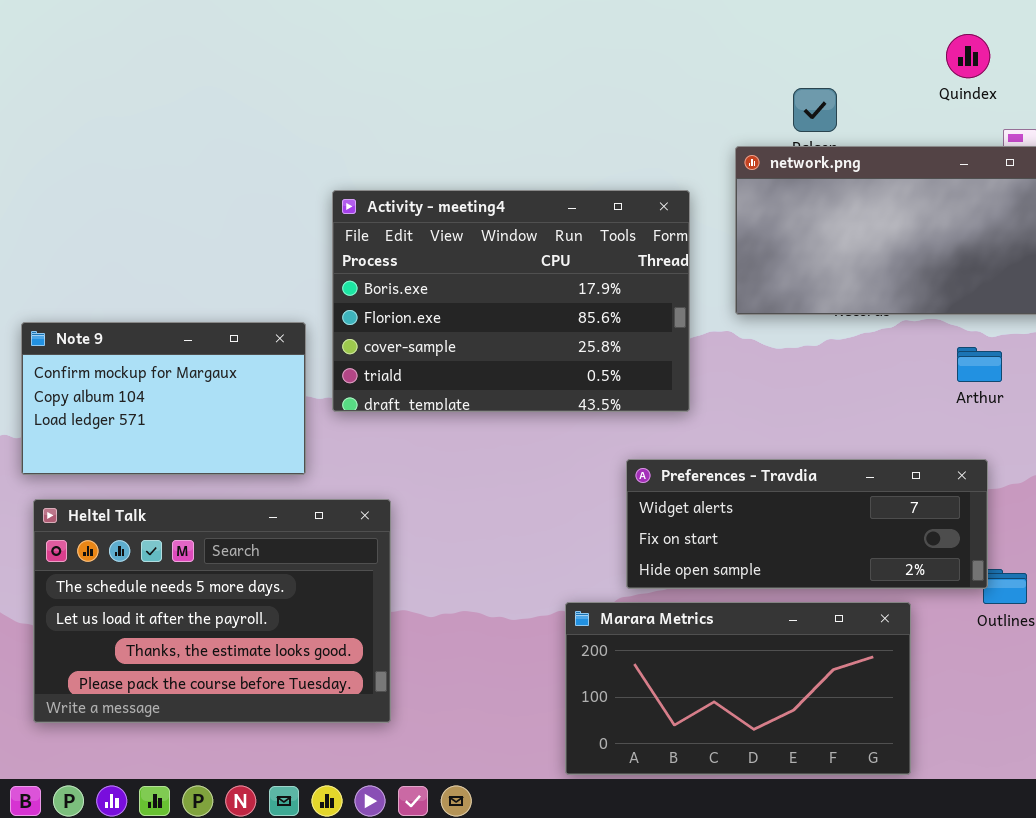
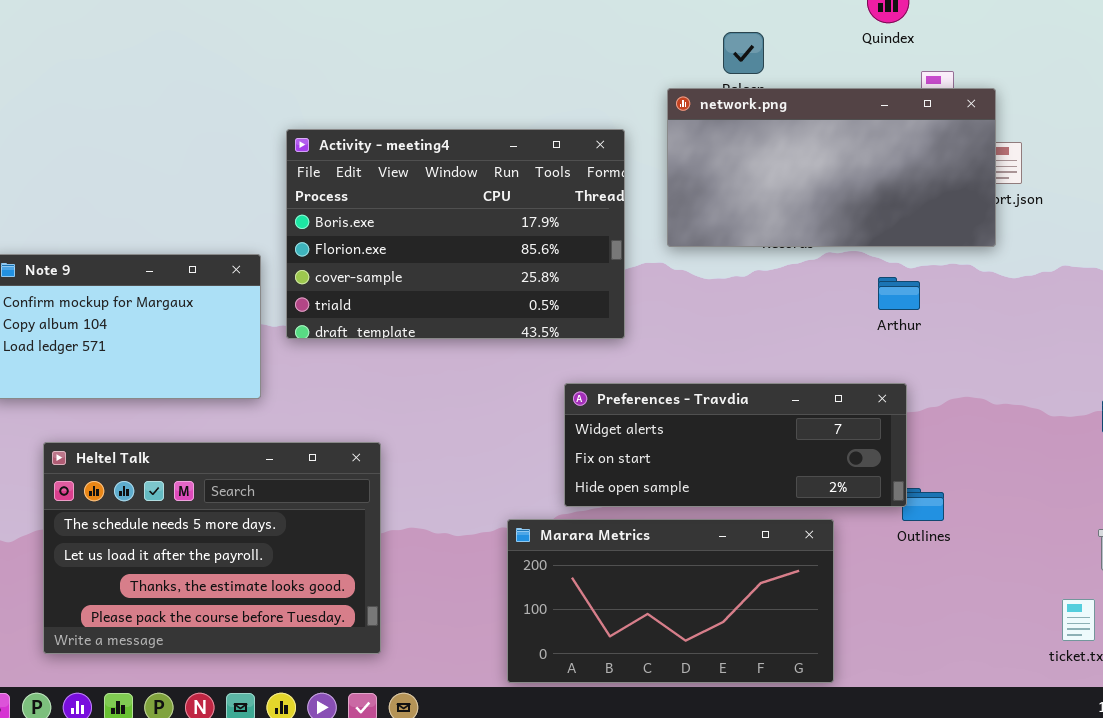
Heltel Talk: [33,499,391,723] -> [43,442,381,654], moved

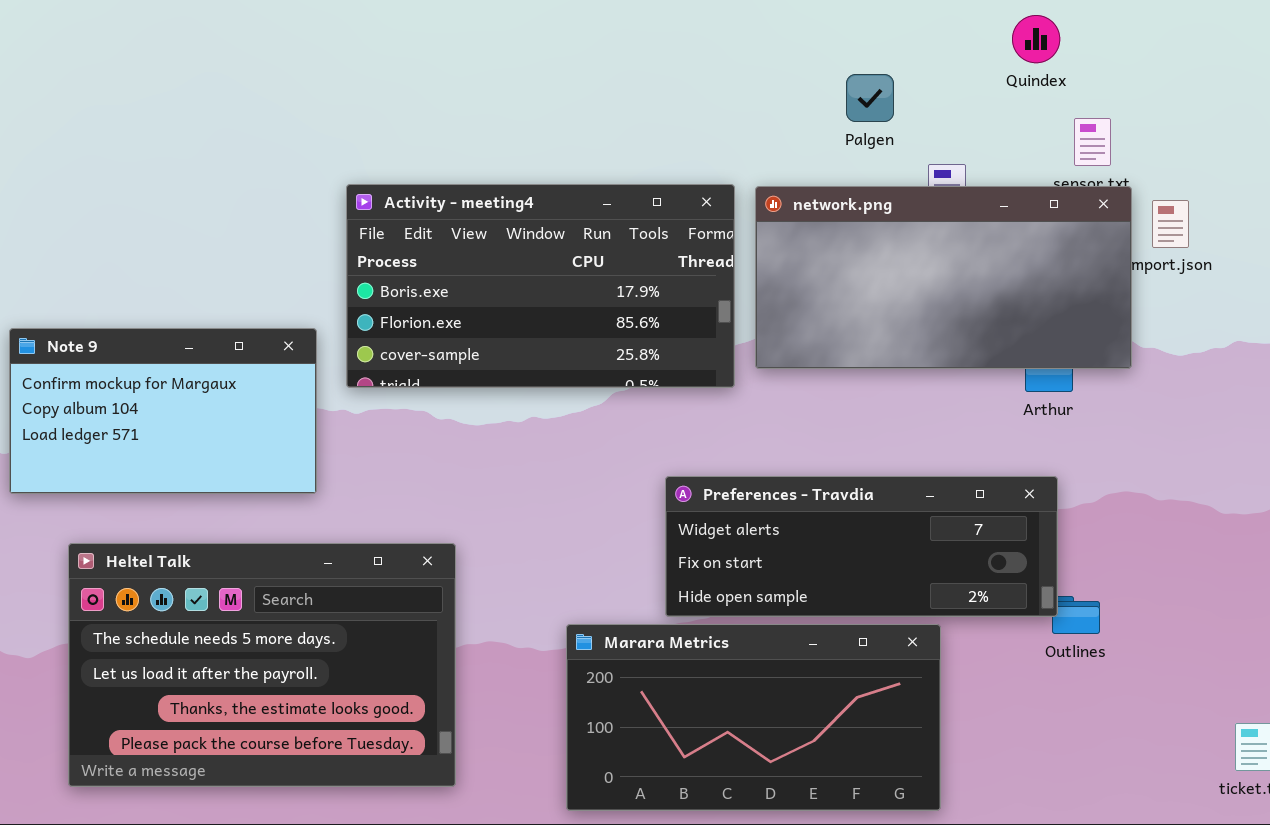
network.png: [667,88,996,247] -> [755,186,1132,369], moved
Activity - meeting4: [286,129,625,339] -> [346,184,735,388], resized
Marara Metrics: [507,519,834,683] -> [566,624,941,811], moved

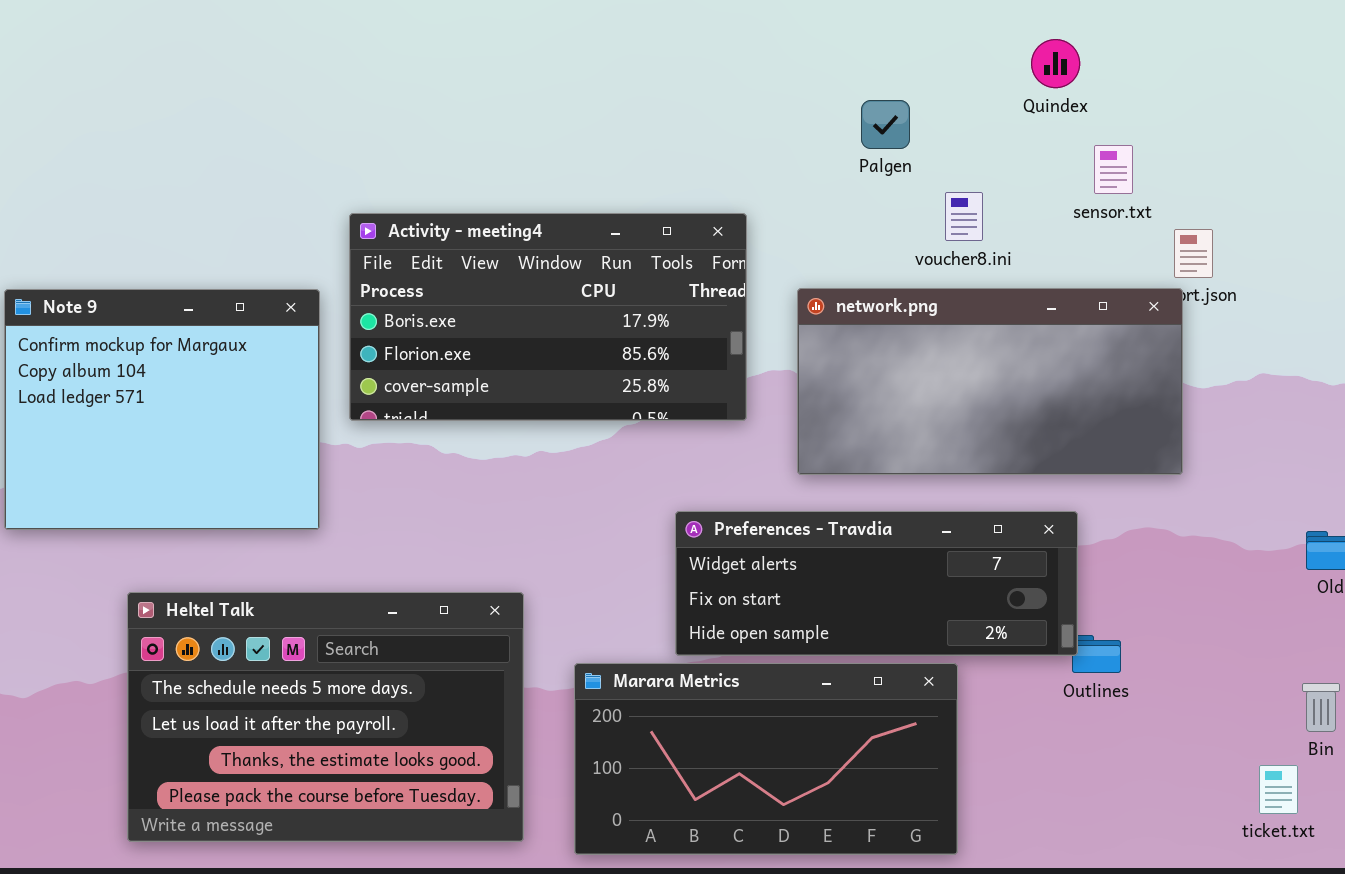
network.png: [755,186,1132,369] -> [797,288,1183,475], moved
Note 9: [9,328,317,494] -> [4,289,320,530], resized
Heltel Talk: [68,543,456,787] -> [127,592,524,842], moved

